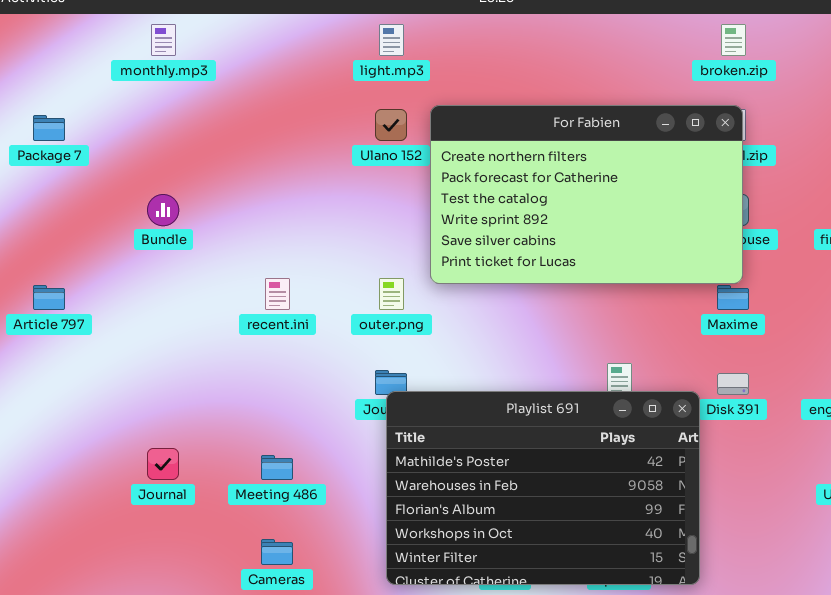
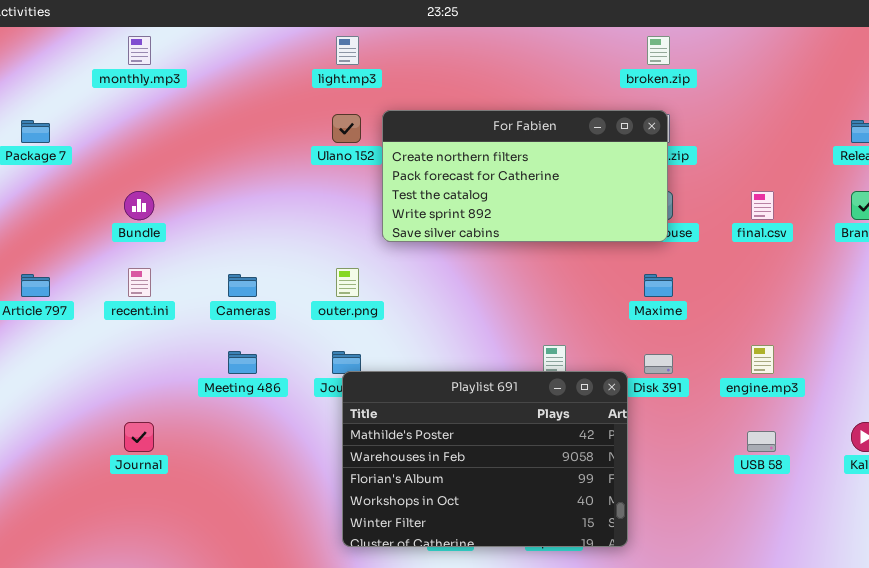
For Fabien: [430,105,743,284] -> [382,110,668,242], resized
recent.ini: [265,278,290,310] -> [128,268,151,297], moved
Meeting 486: [261,455,293,480] -> [228,351,257,374], moved
Cameras: [261,539,293,565] -> [228,274,257,297], moved

